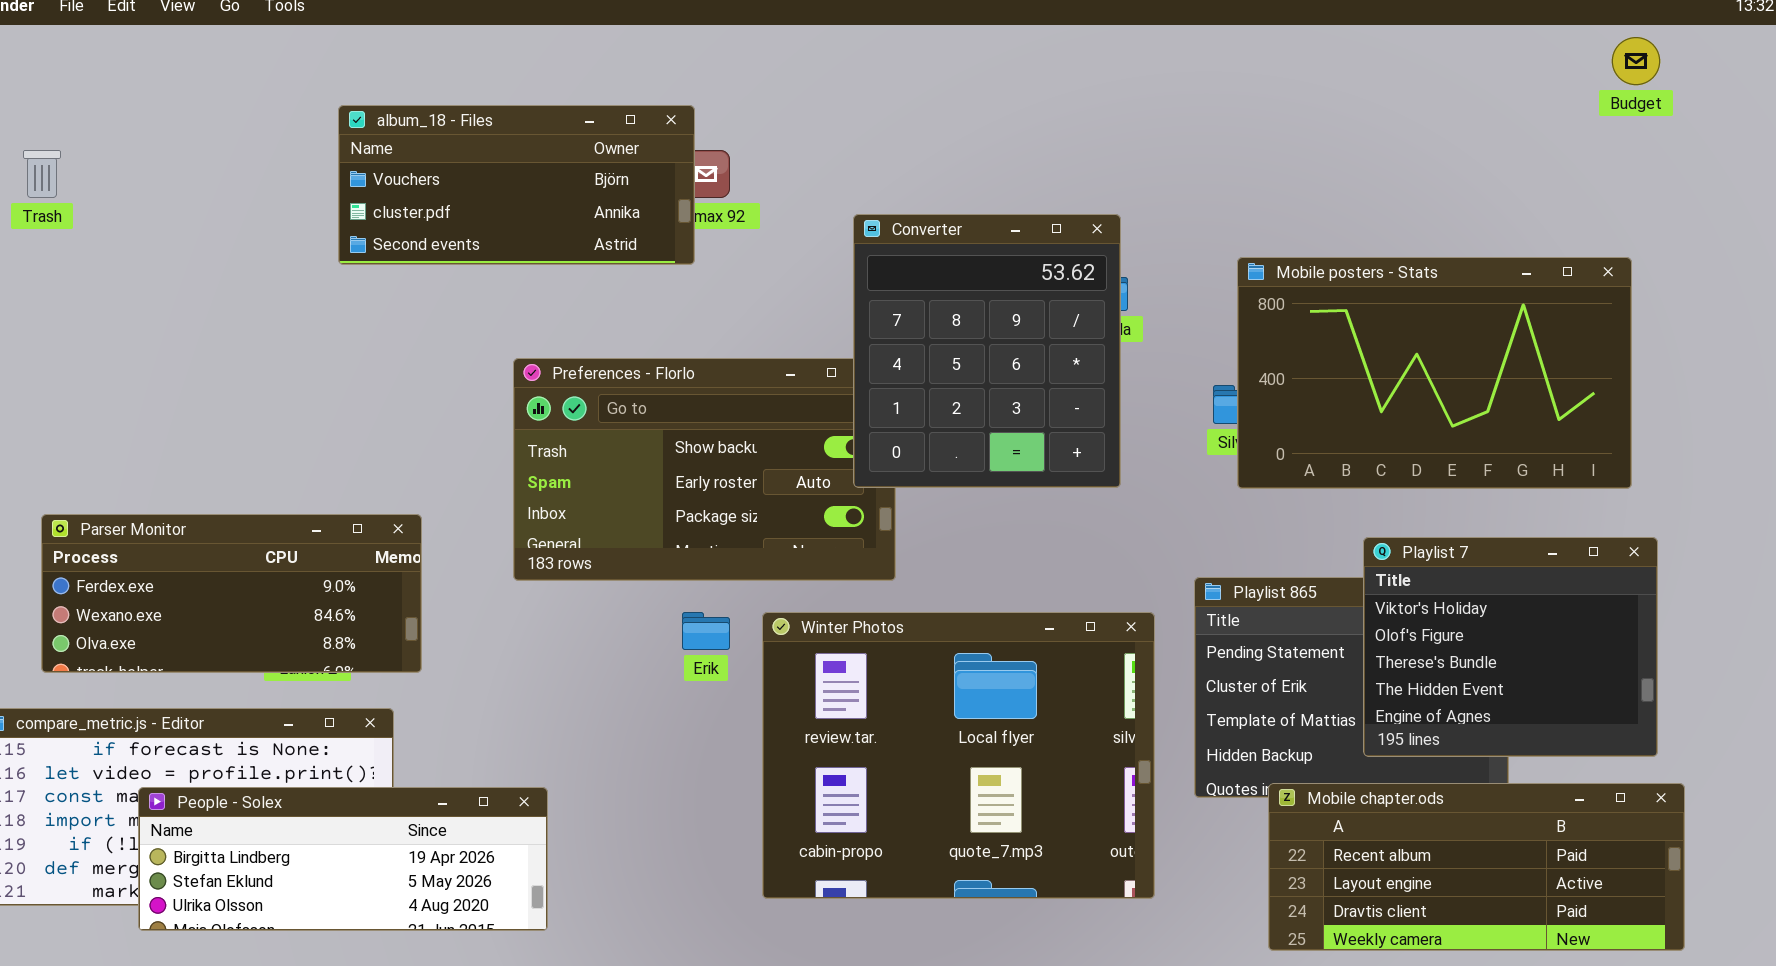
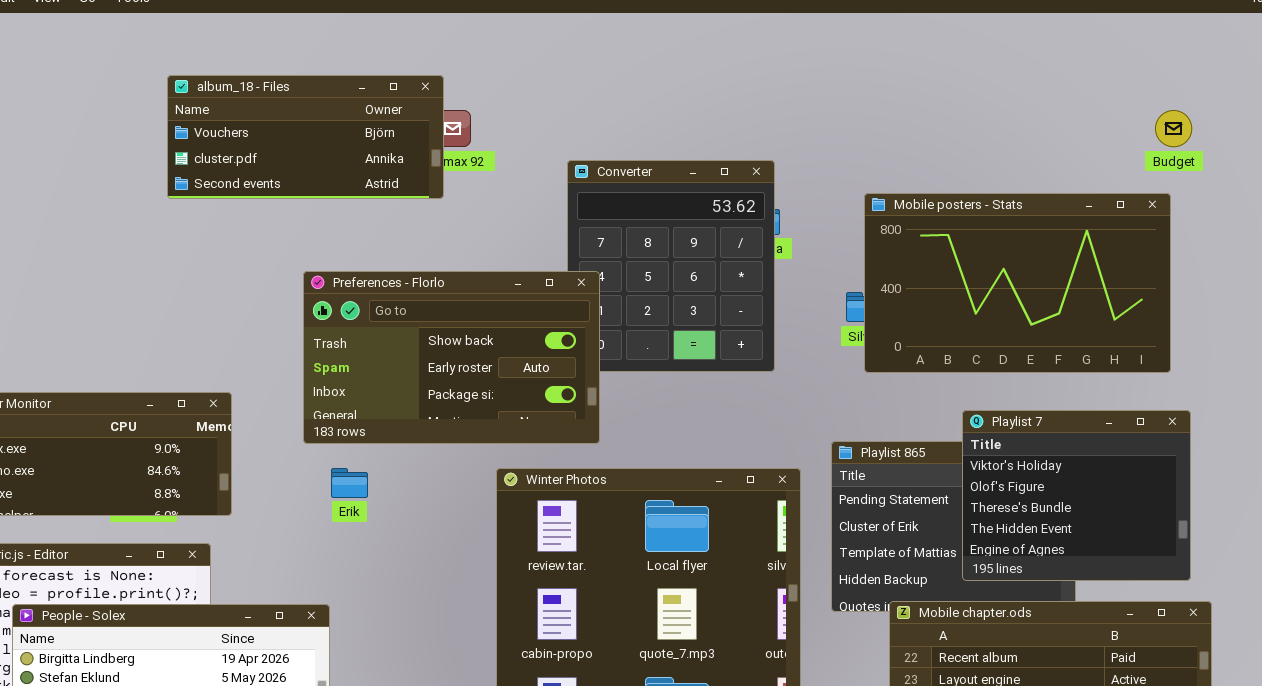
Budget: [1612,37,1660,85] -> [1155,110,1192,147], moved
Preferences - Florlo: [513,358,896,581] -> [303,271,600,444], raised
Erik: [682,612,730,650] -> [331,468,368,498], moved

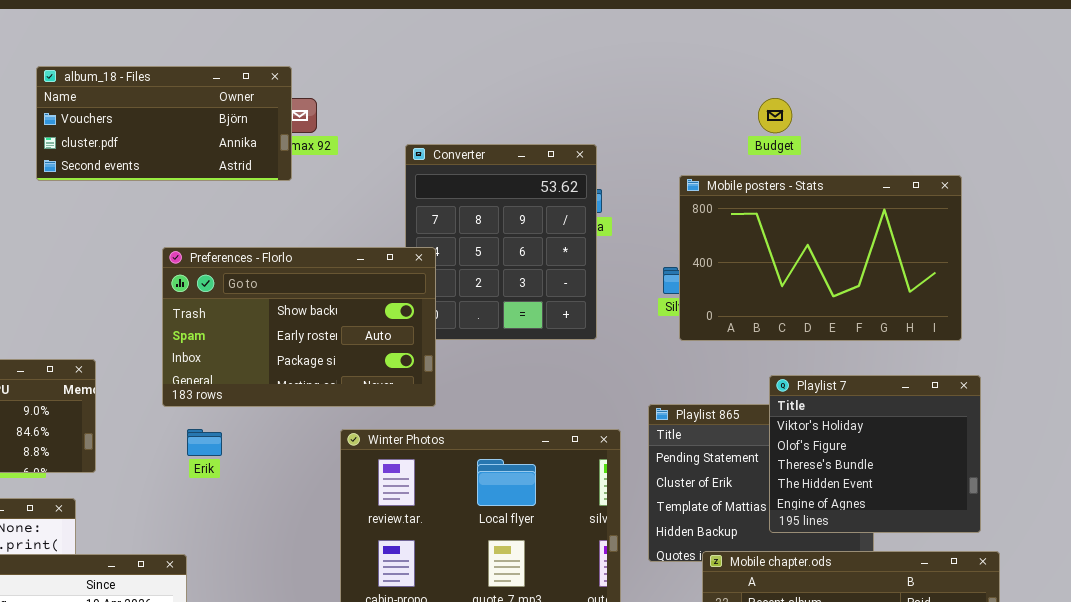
Budget: [1155,110,1192,147] -> [758,98,792,133], moved

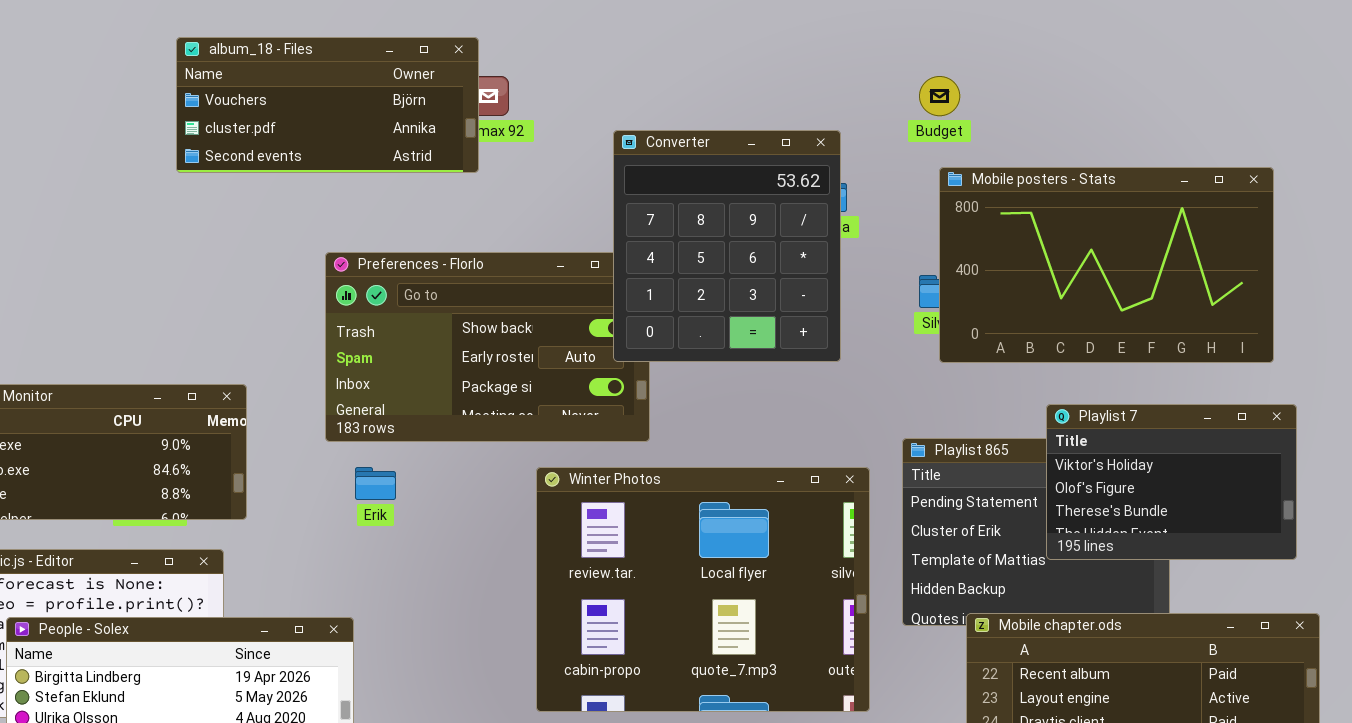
Budget: [758,98,792,133] -> [919,76,960,116], moved
Converter: [405,144,597,340] -> [613,130,841,362], raised
Playlist 7: [769,375,981,533] -> [1046,404,1297,560], resized

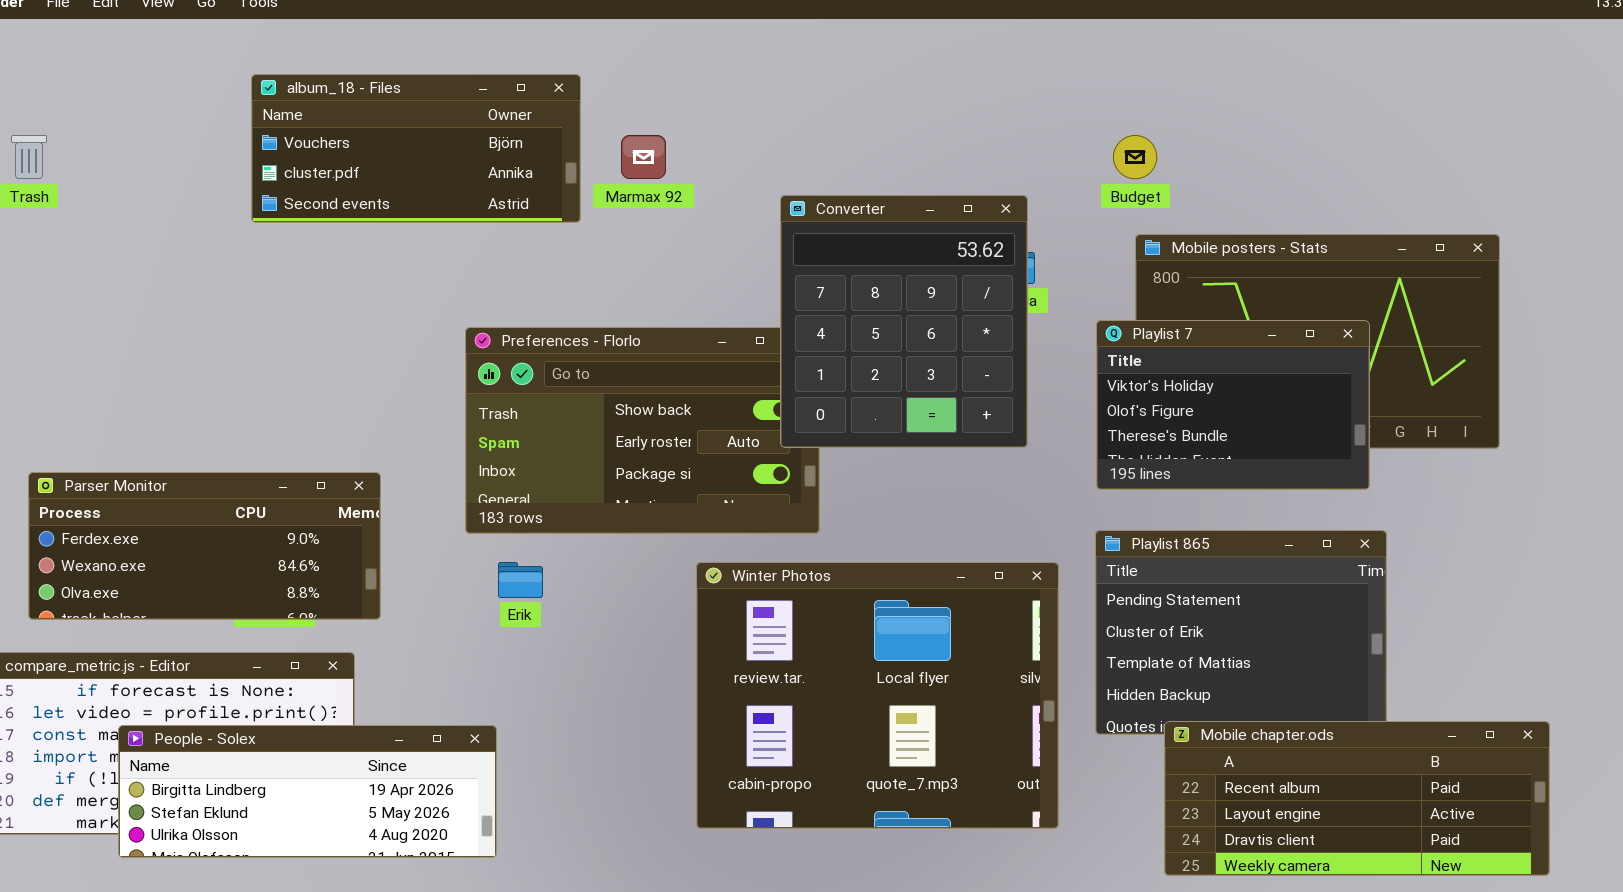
album_18 - Files: [176,37,479,173] -> [251,74,581,223], moved
Playlist 7: [1046,404,1297,560] -> [1096,320,1370,490], moved

